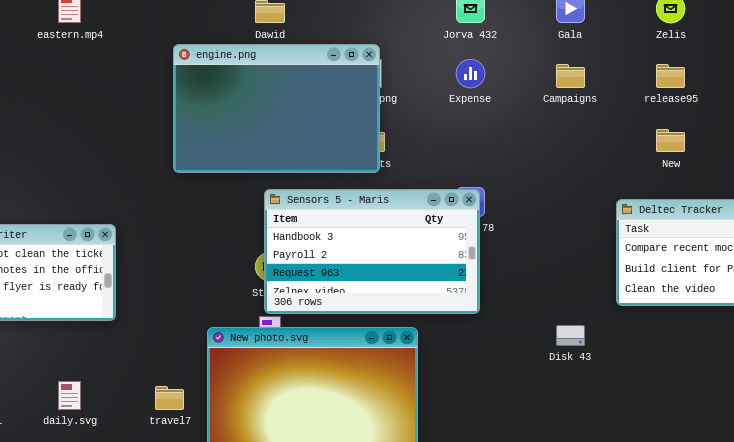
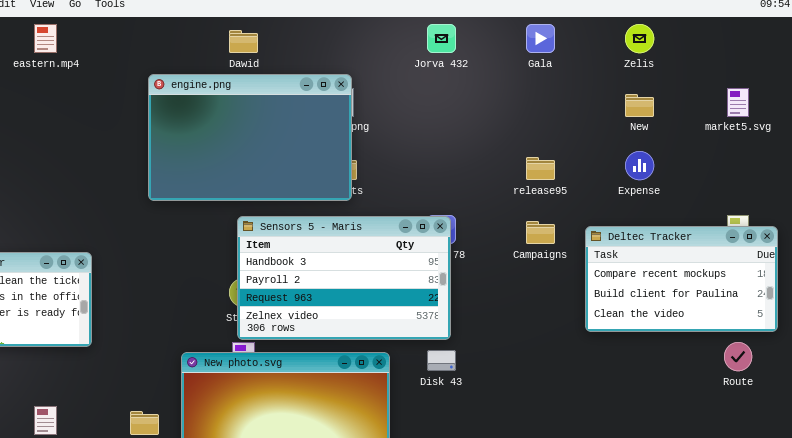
Expense: [456,59,485,88] -> [625,151,654,180], moved
Campaigns: [556,64,585,88] -> [526,221,555,244], moved
release95: [656,64,685,88] -> [526,157,555,180], moved
New: [656,129,685,152] -> [625,94,654,117], moved
Disk 43: [556,325,585,346] -> [427,350,456,371], moved

